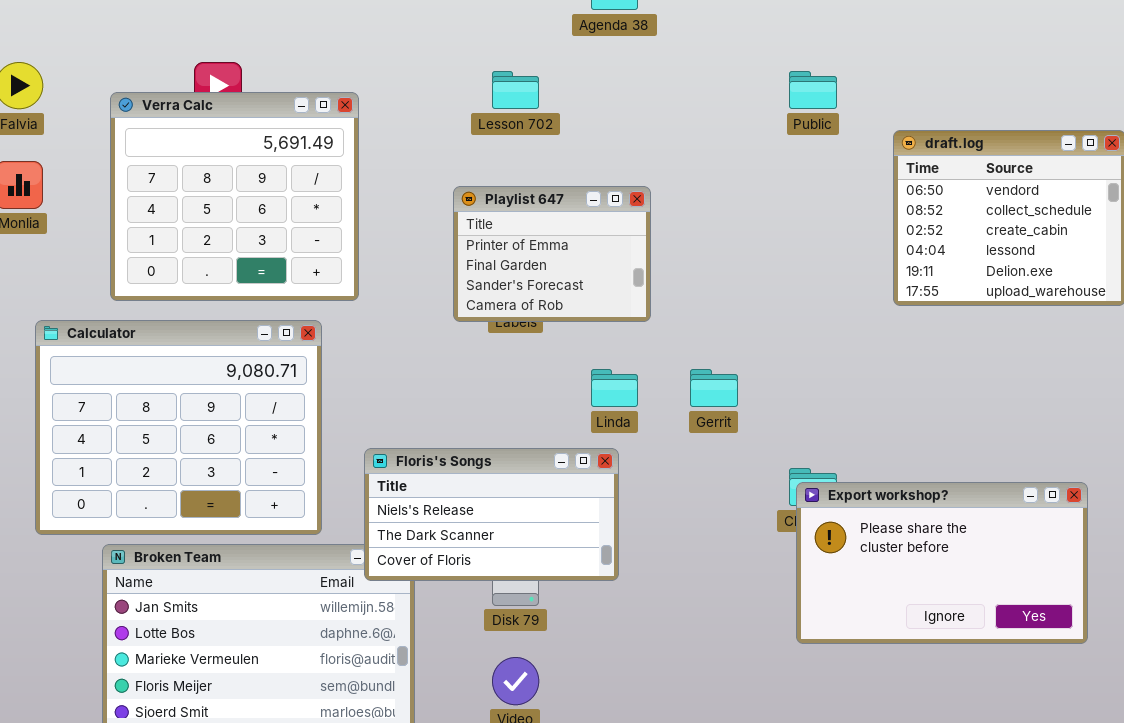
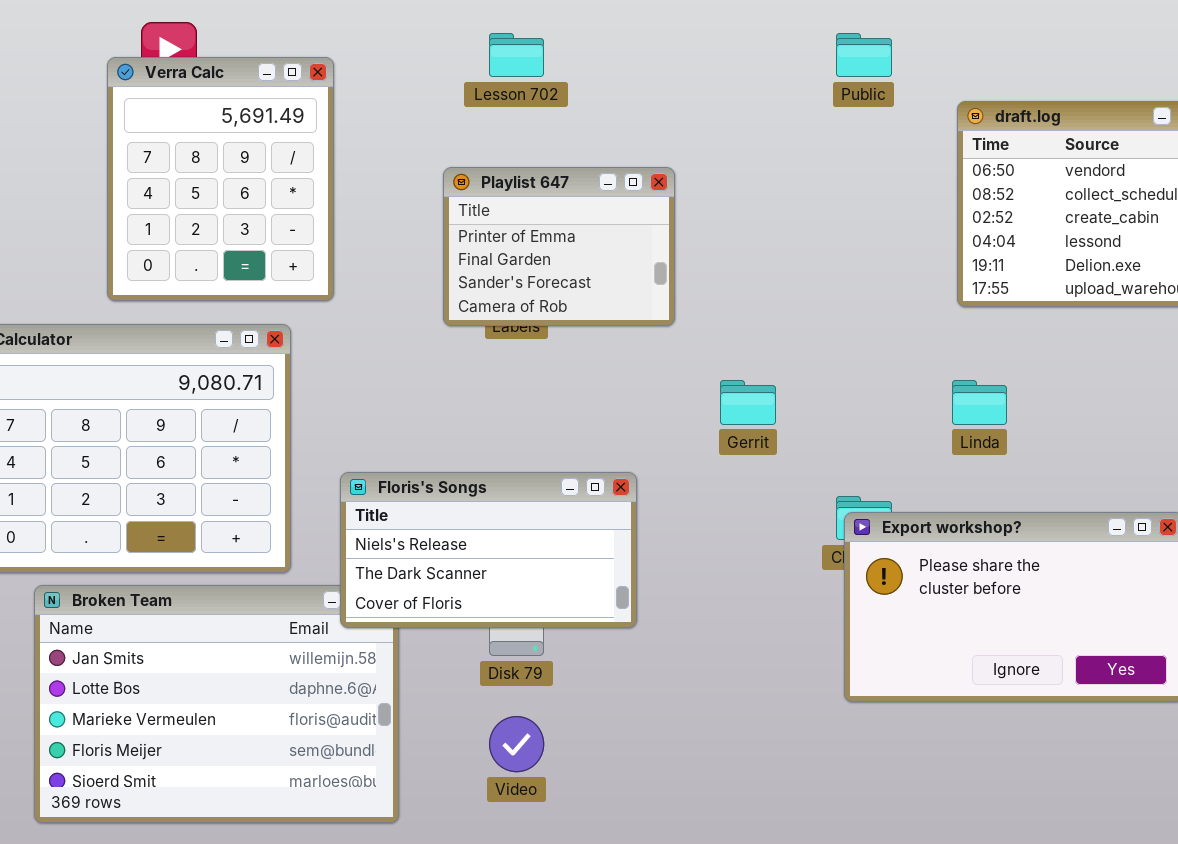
Verra Calc: [110,92,359,301] -> [107,57,334,301], resized
Linda: [591,369,638,407] -> [952,380,1007,425], moved

